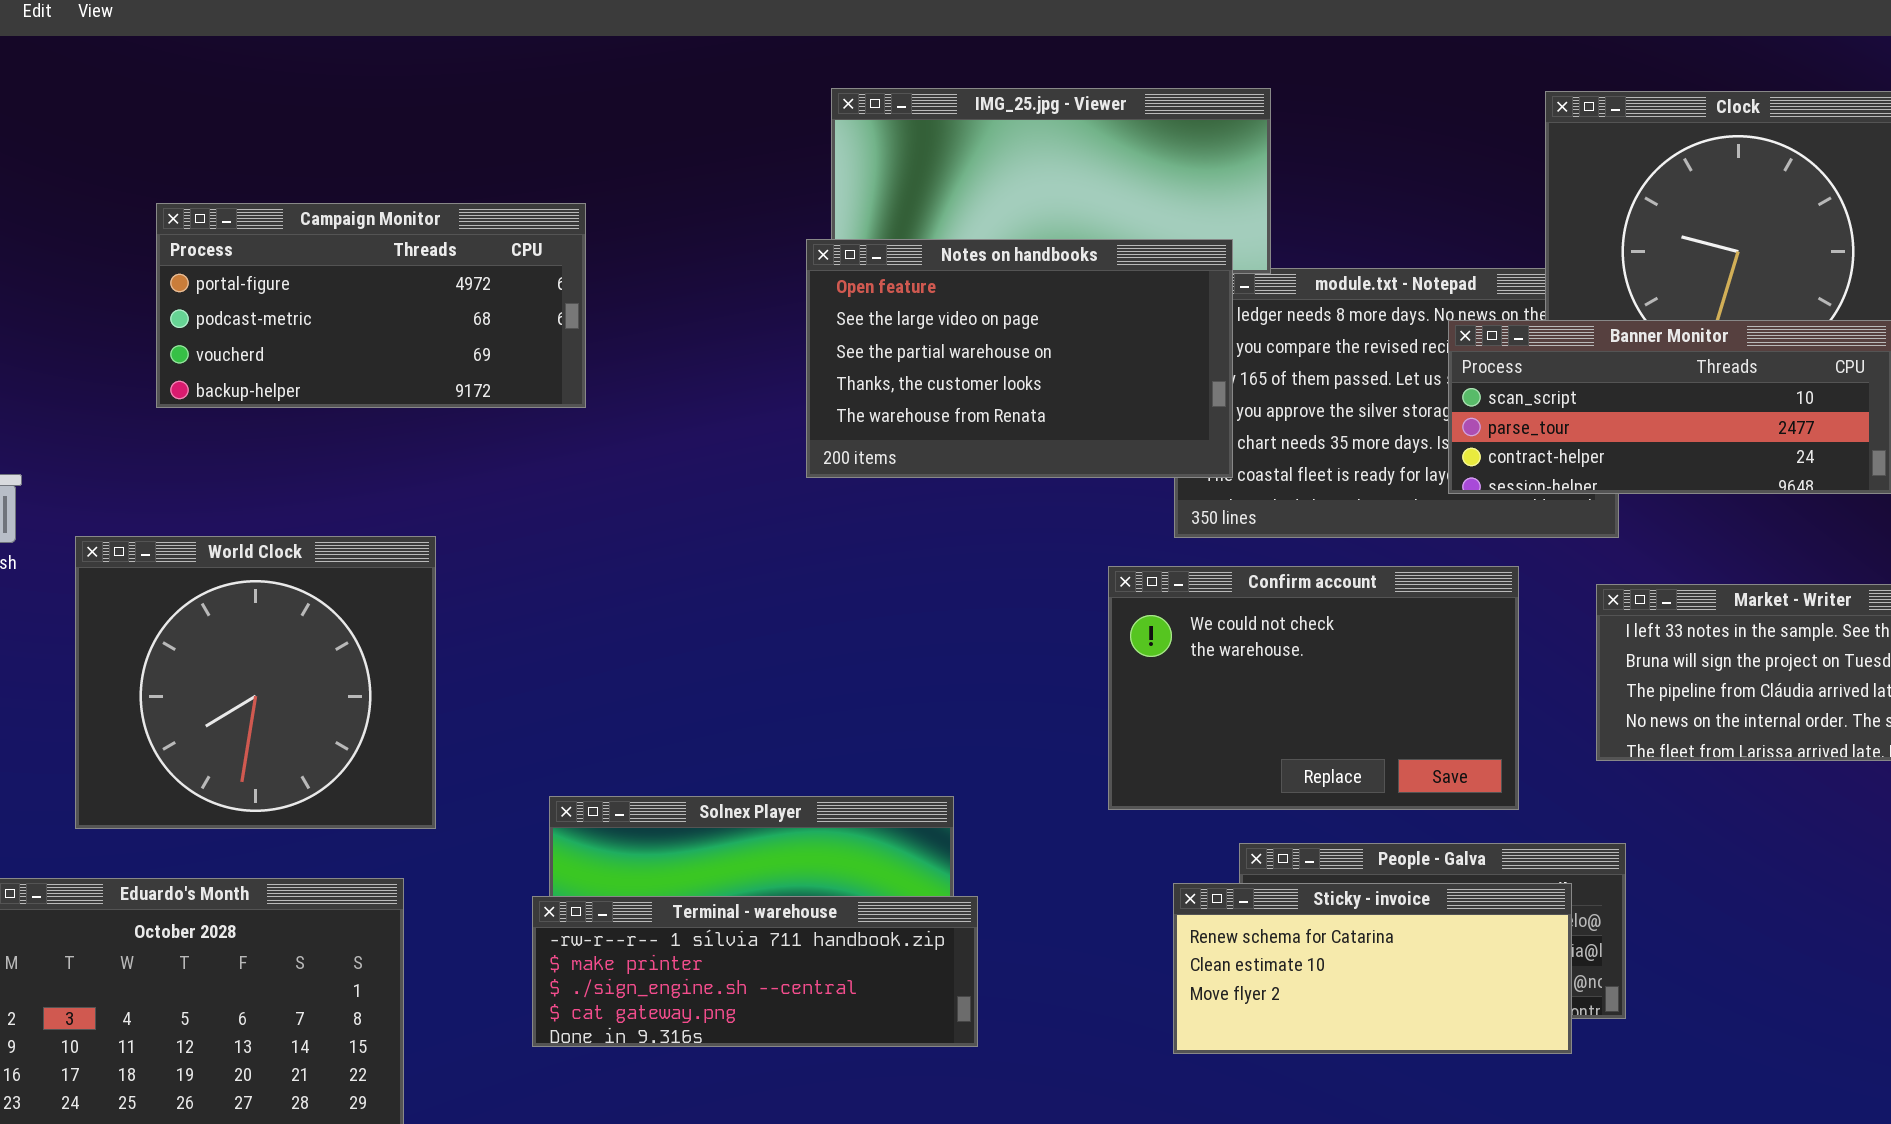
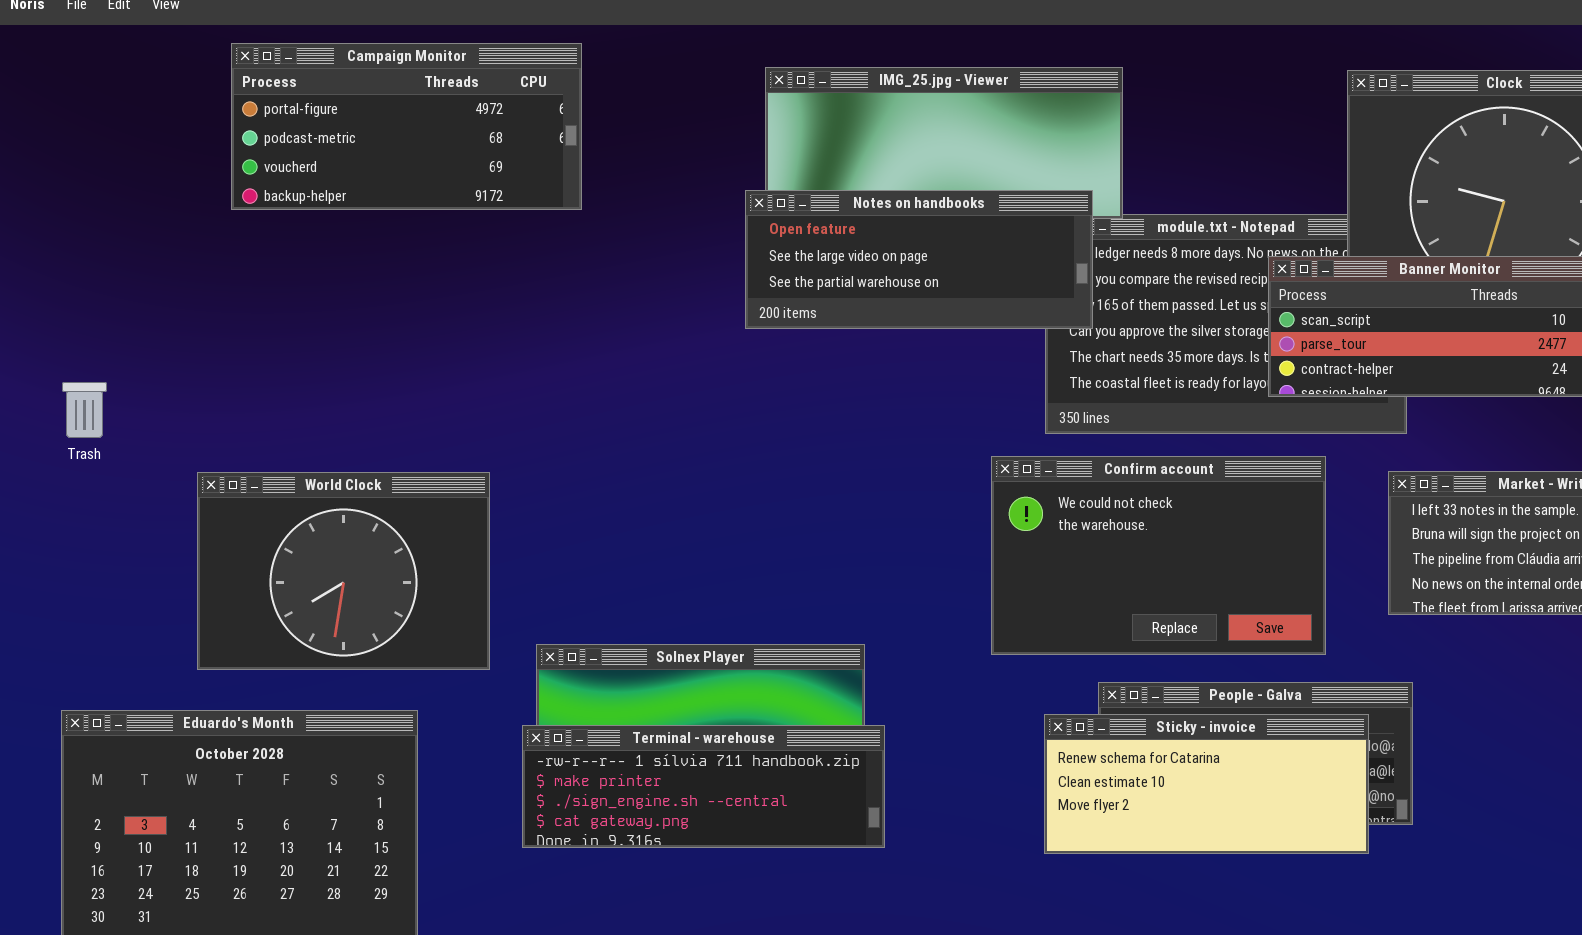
Campaign Monitor: [156,203,586,408] -> [231,43,582,210], moved
Notes on handbooks: [806,239,1233,478] -> [745,190,1093,329], resized
World Clock: [75,536,436,829] -> [197,472,490,670], moved, resized

